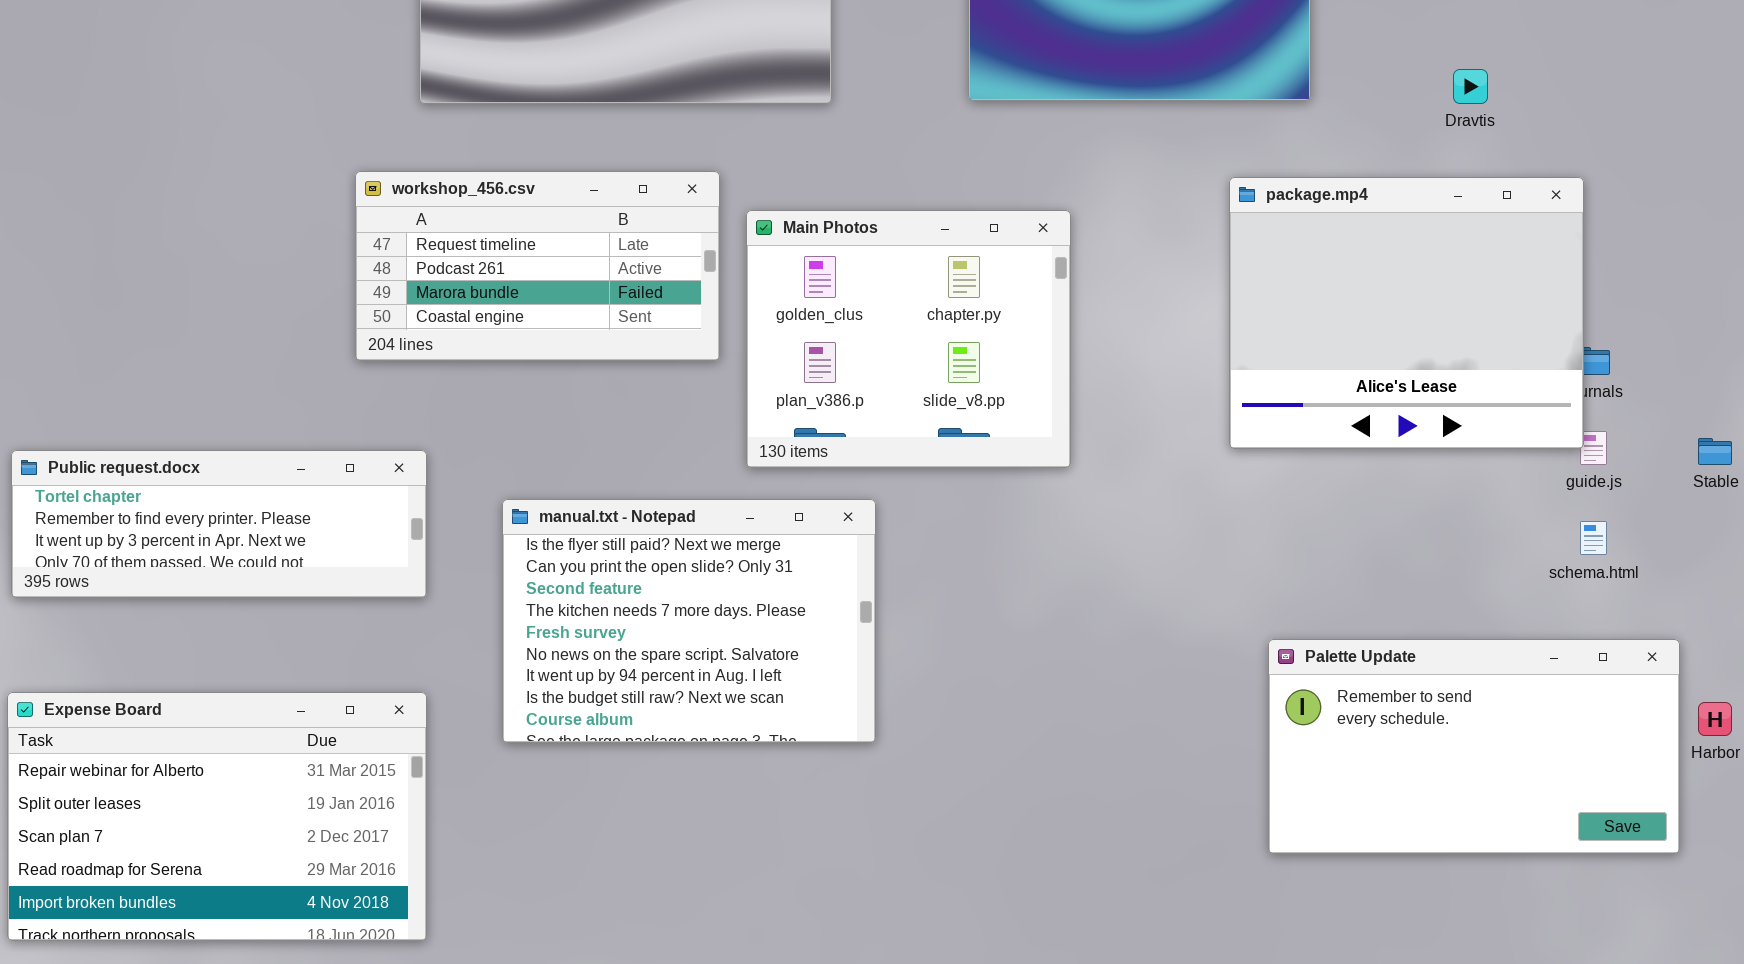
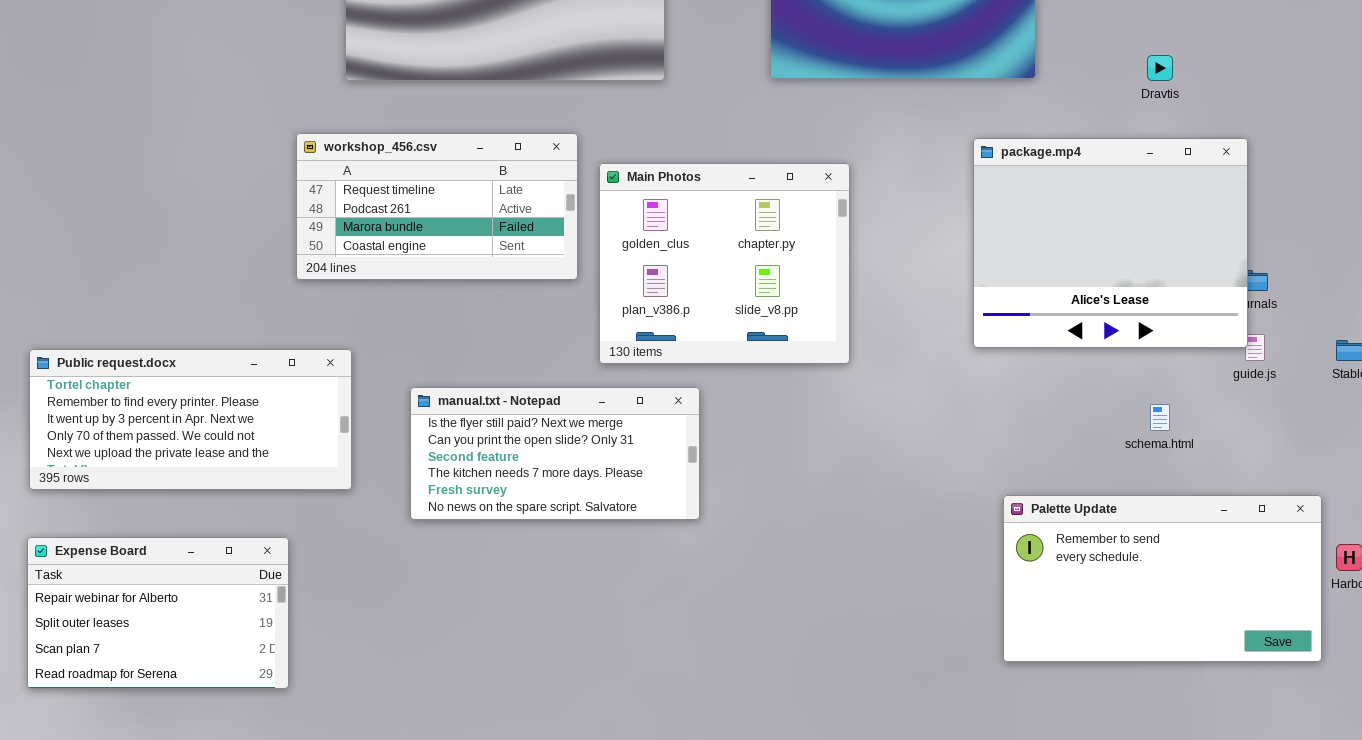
Public request.docx: [11,450,427,598] -> [29,349,352,490], resized
manual.txt - Notepad: [502,499,876,743] -> [410,387,700,520], resized
schema.html: [1580,521,1607,555] -> [1150,404,1170,431], moved
Expense Board: [7,692,427,941] -> [27,537,289,689], resized

